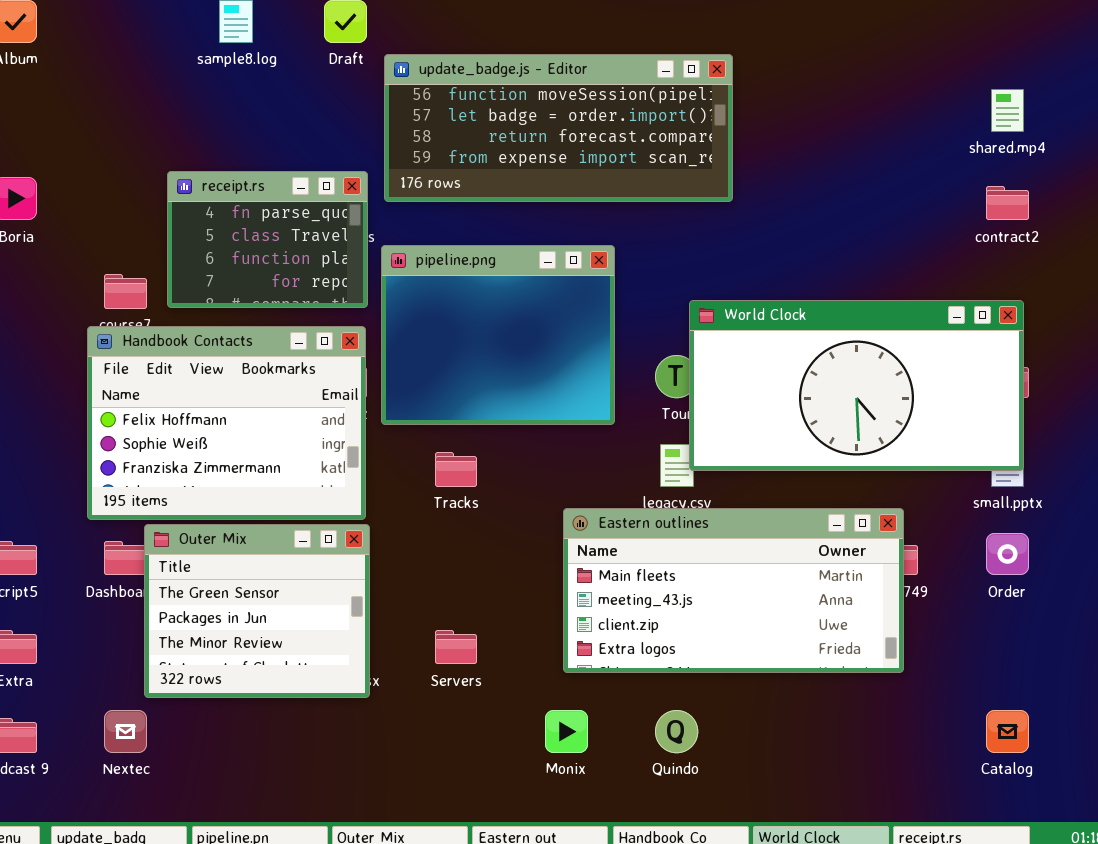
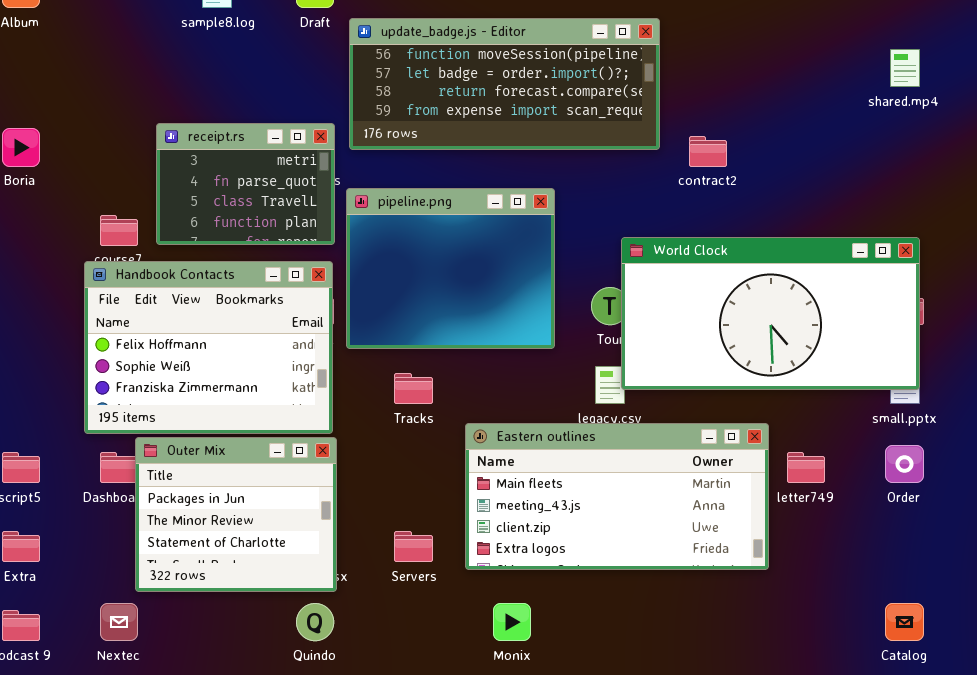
receipt.rs: [167,171,368,308] -> [156,123,335,245], scrolled up 1 row
contract2: [986,186,1029,220] -> [689,136,727,167], moved
Eastern outlines: [563,508,904,673] -> [465,423,769,570], moved
Outer Mix: [144,524,370,698] -> [135,437,337,592], scrolled down 1 row
Quindo: [655,710,698,753] -> [296,603,334,641], moved

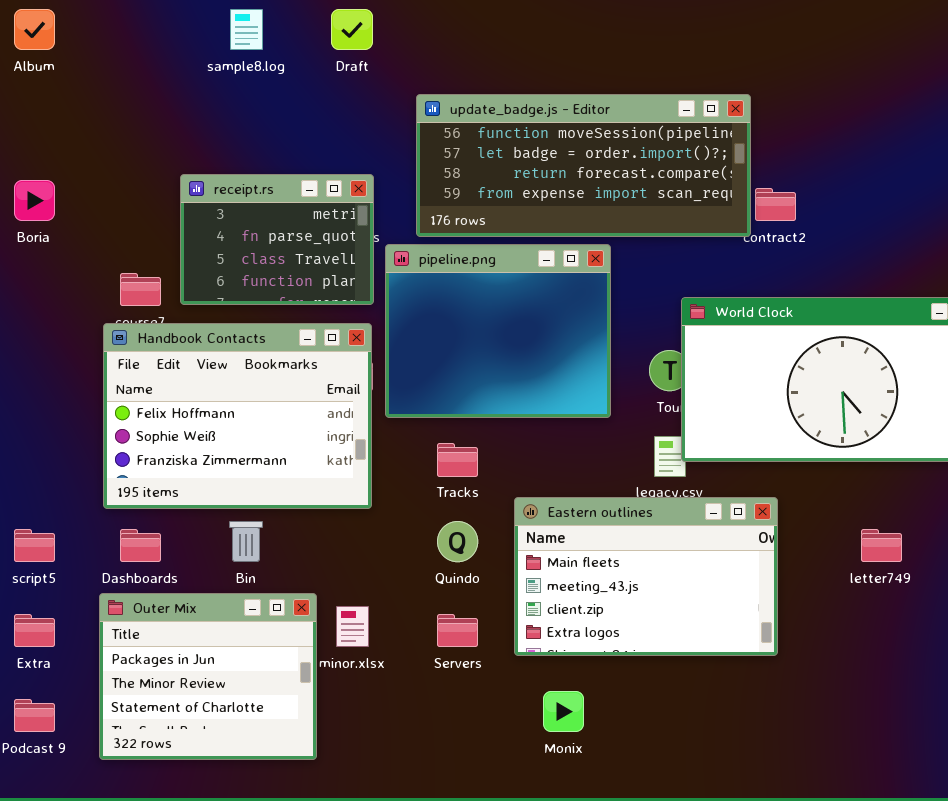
update_badge.js - Editor: [349,18,660,150] -> [416,94,751,237], moved
Eastern outlines: [465,423,769,570] -> [514,497,778,656], resized
Outer Mix: [135,437,337,592] -> [99,593,317,760], moved
Quindo: [296,603,334,641] -> [437,521,478,562], moved

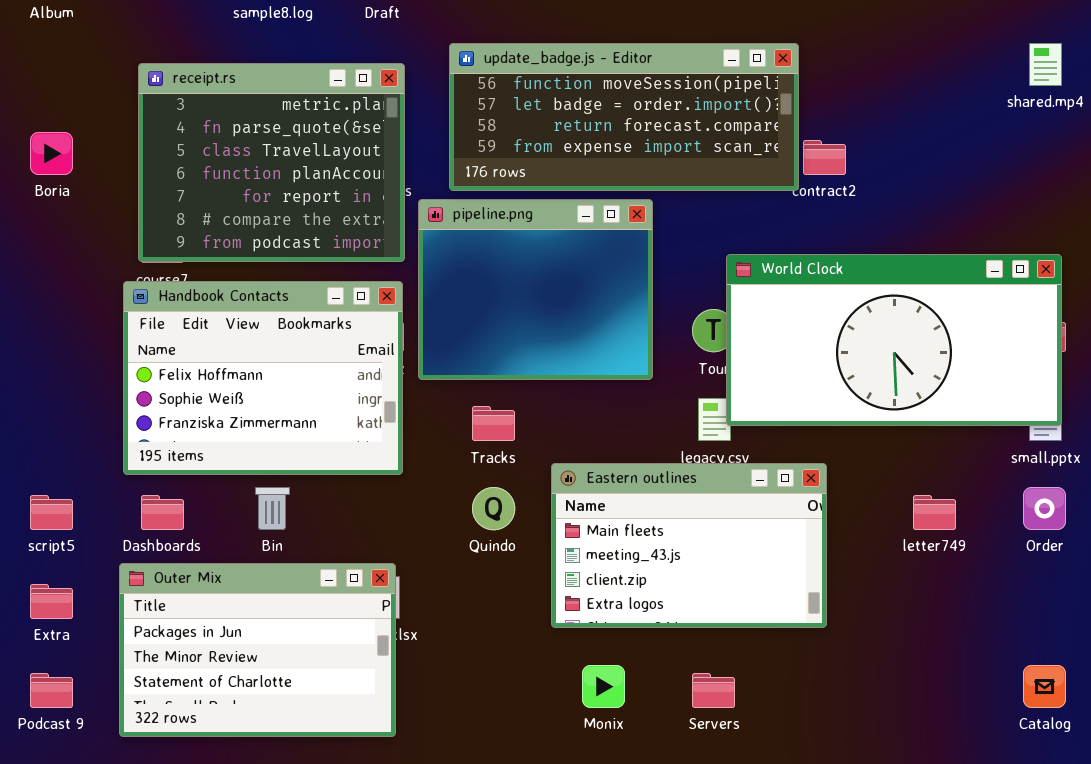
receipt.rs: [180,174,374,305] -> [138,63,405,262], resized
Outer Mix: [99,593,317,760] -> [119,563,396,737], resized
Servers: [437,614,478,647] -> [692,673,735,708], moved

